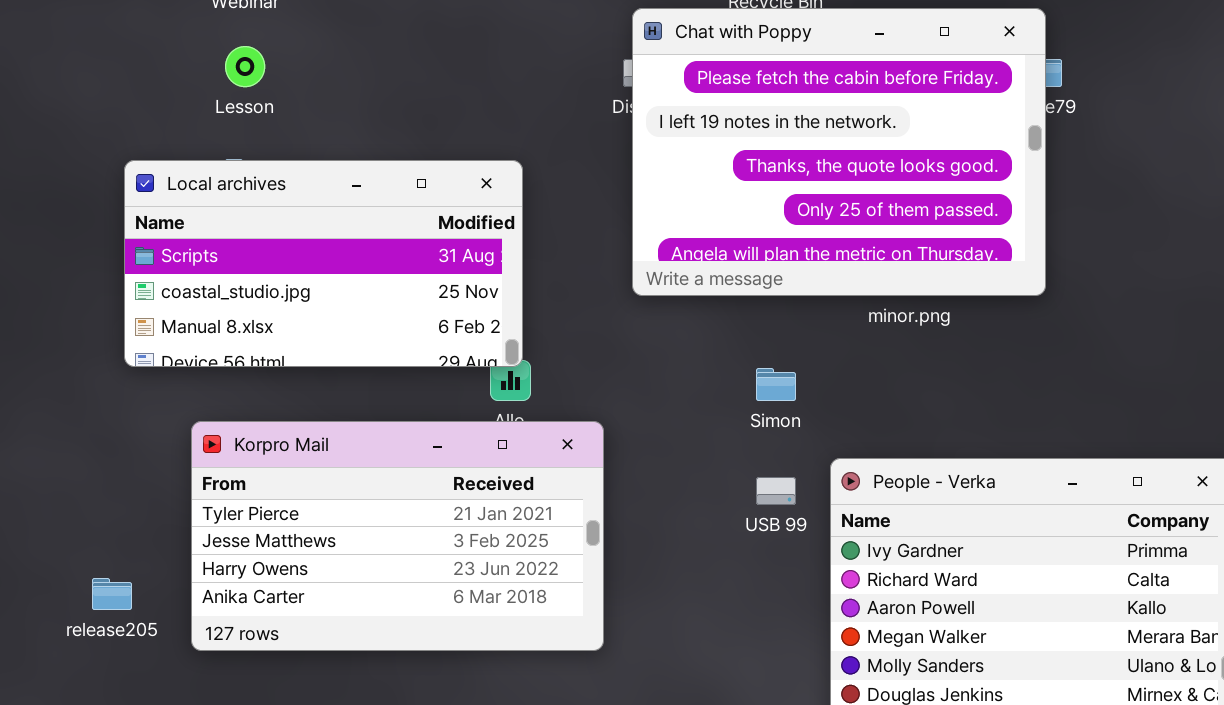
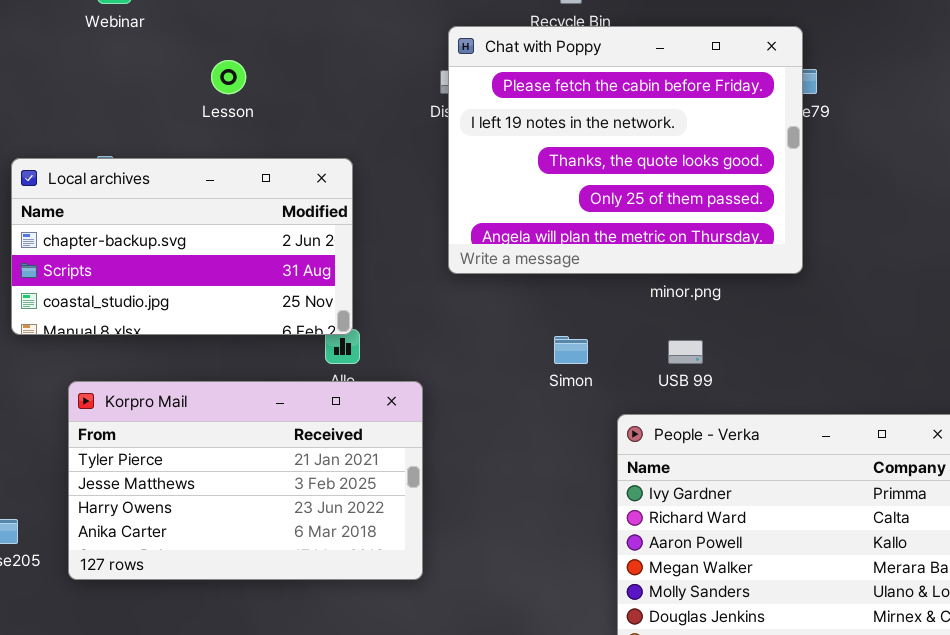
Lesson: [225,46,265,87] -> [211,60,246,94], moved
Local archives: [124,160,523,367] -> [11,158,353,335], scrolled up 1 row
USB 99: [756,477,796,505] -> [668,340,703,364], moved

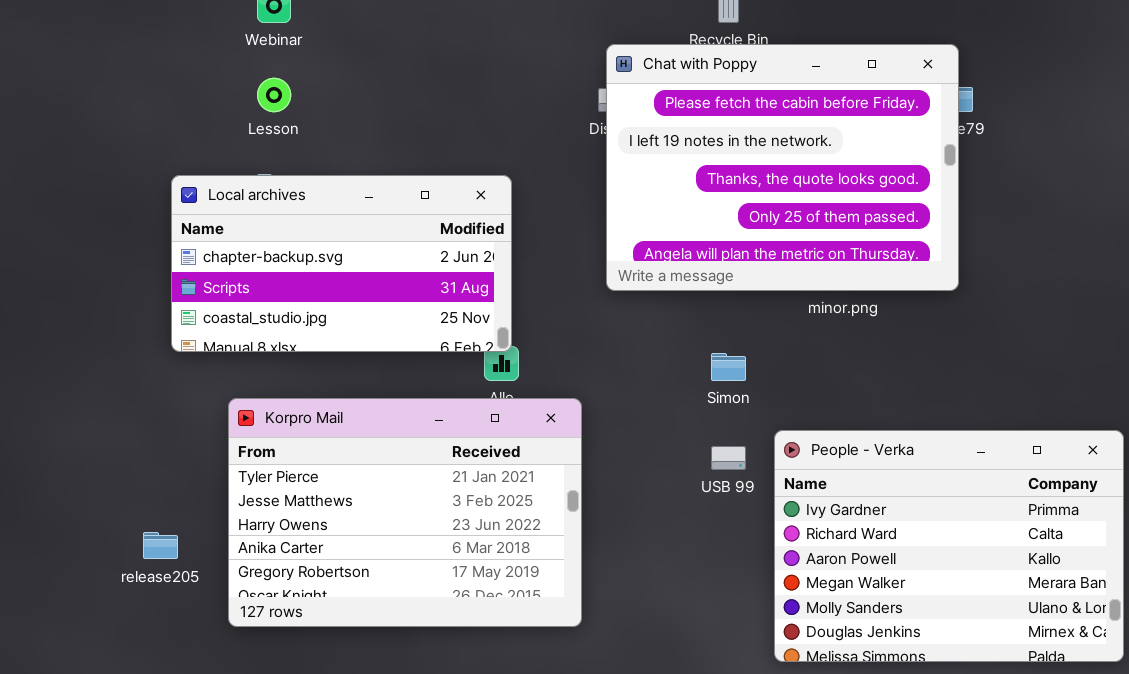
Lesson: [211,60,246,94] -> [257,78,291,112], moved
USB 99: [668,340,703,364] -> [711,446,746,470], moved
Korpro Mail: [68,381,423,580] -> [228,398,582,627], resized

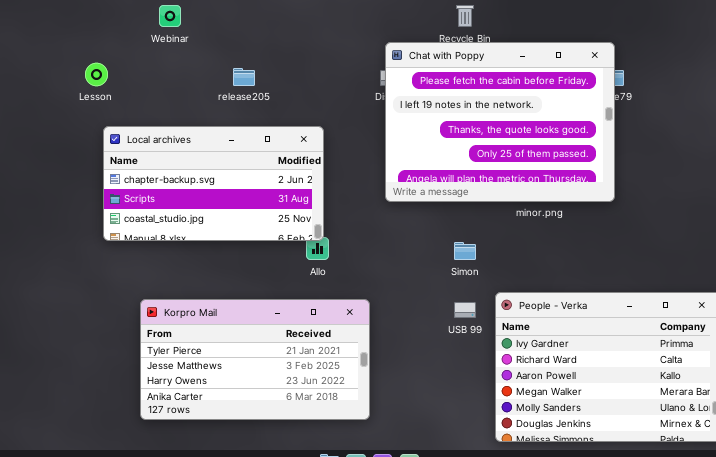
Lesson: [257,78,291,112] -> [85,63,108,86], moved
Korpro Mail: [228,398,582,627] -> [140,299,370,420], resized
release205: [143,532,178,559] -> [233,68,255,86], moved

